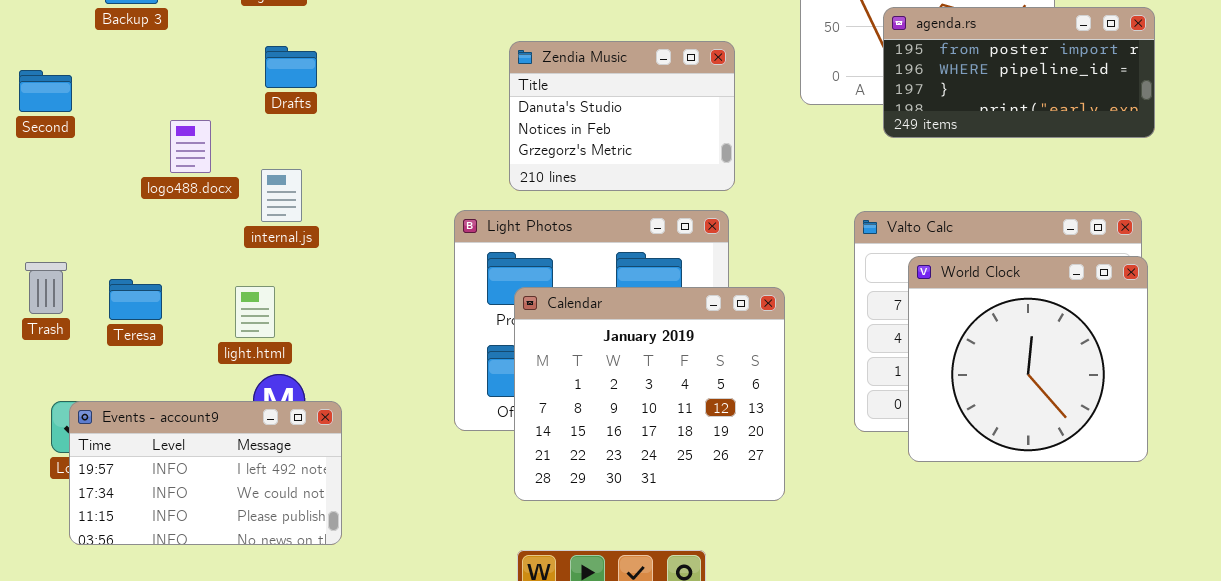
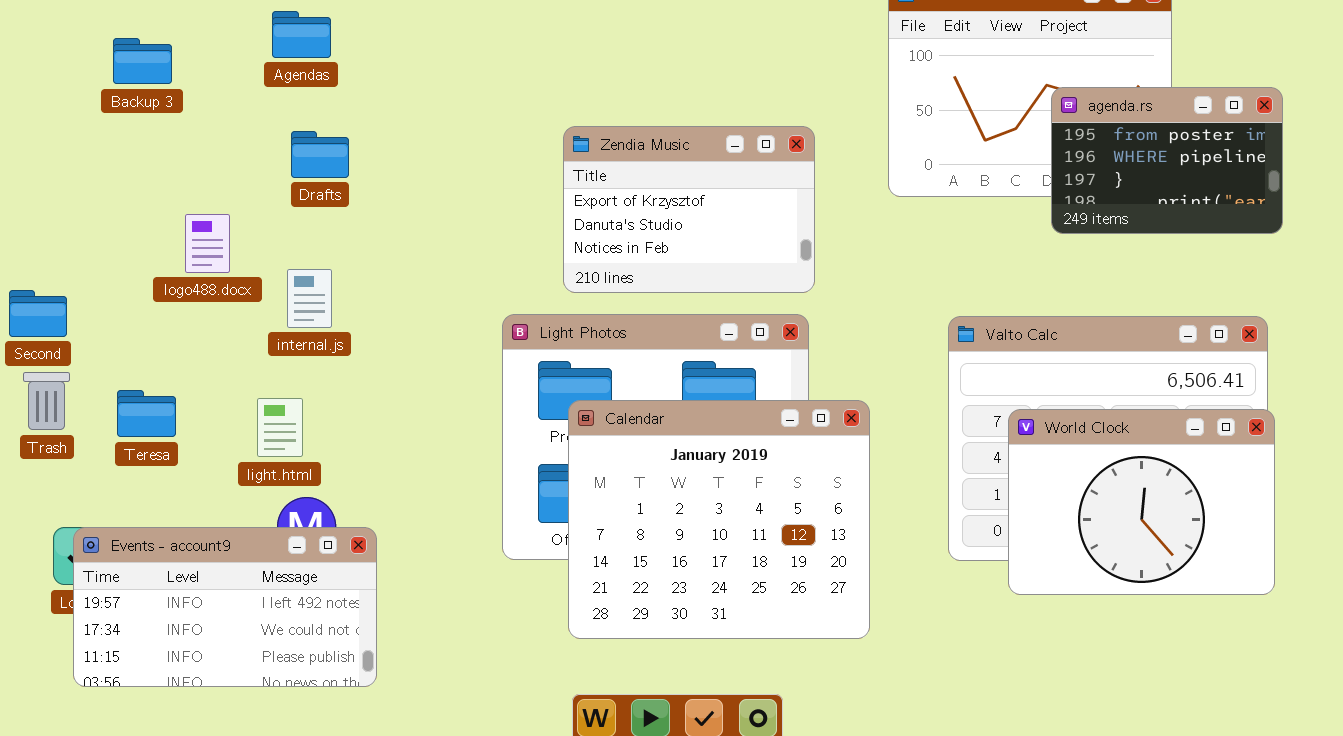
agenda.rs: [883,7,1155,138] -> [1051,87,1283,234], resized
Zendia Music: [509,41,735,191] -> [563,126,815,293], scrolled up 1 row
Second: [19,70,72,112] -> [9,290,67,337], moved
World Clock: [908,256,1148,462] -> [1008,409,1275,595], resized

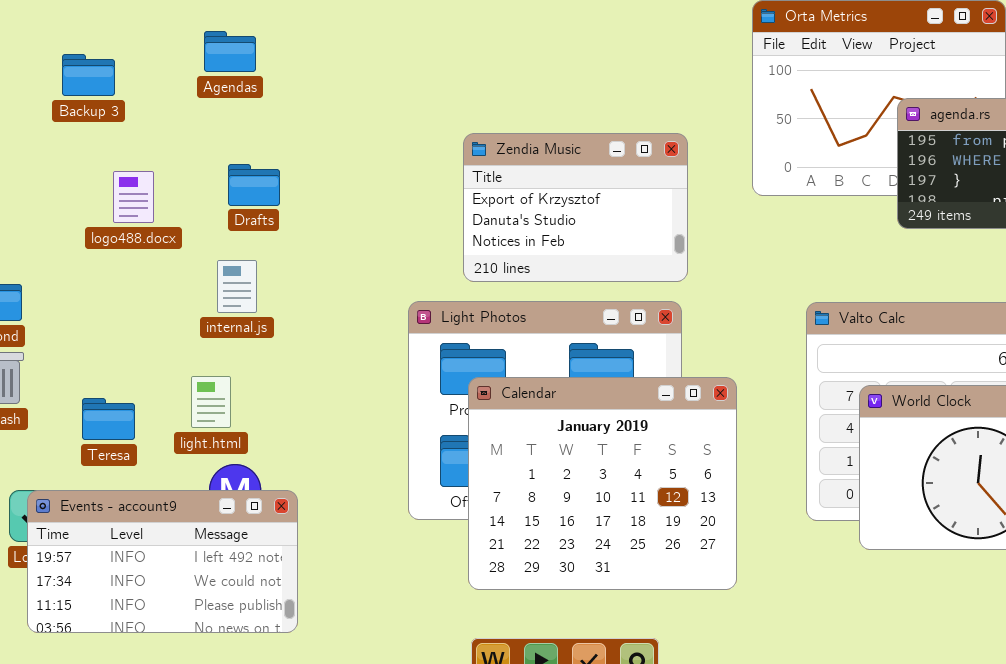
Drafts: [291,131,349,178] -> [228,164,280,206], moved
logo488.docx: [185,214,230,273] -> [113,171,154,223], moved
Teresa: [117,390,176,437] -> [82,398,135,440], moved

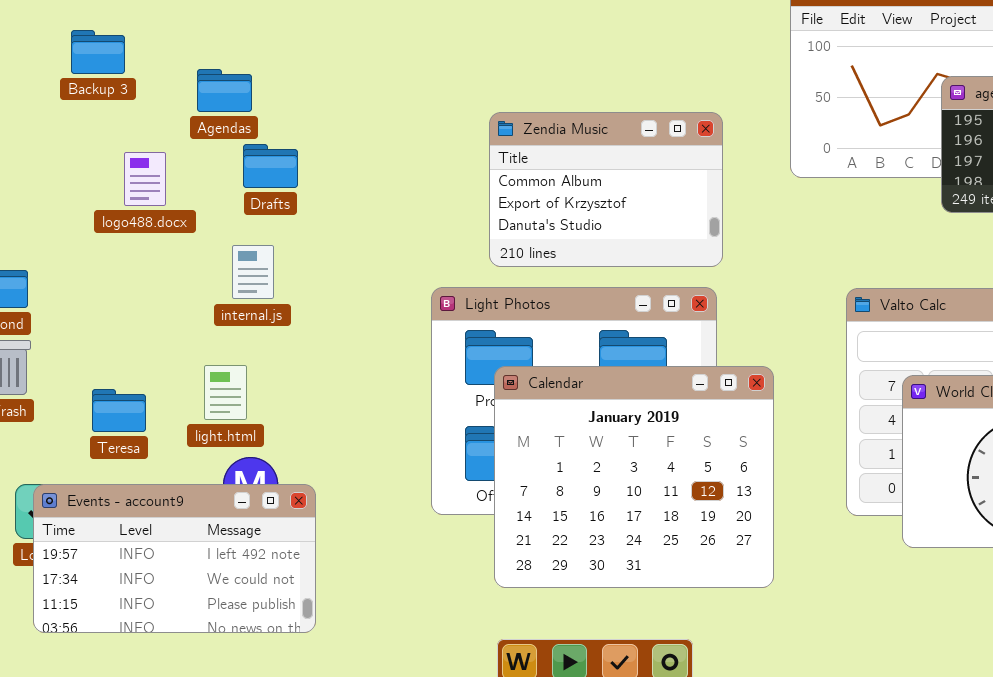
Agendas: [204,31,256,72] -> [197,69,252,112], moved
Zendia Music: [463,133,688,282] -> [489,112,723,267], scrolled up 1 row

